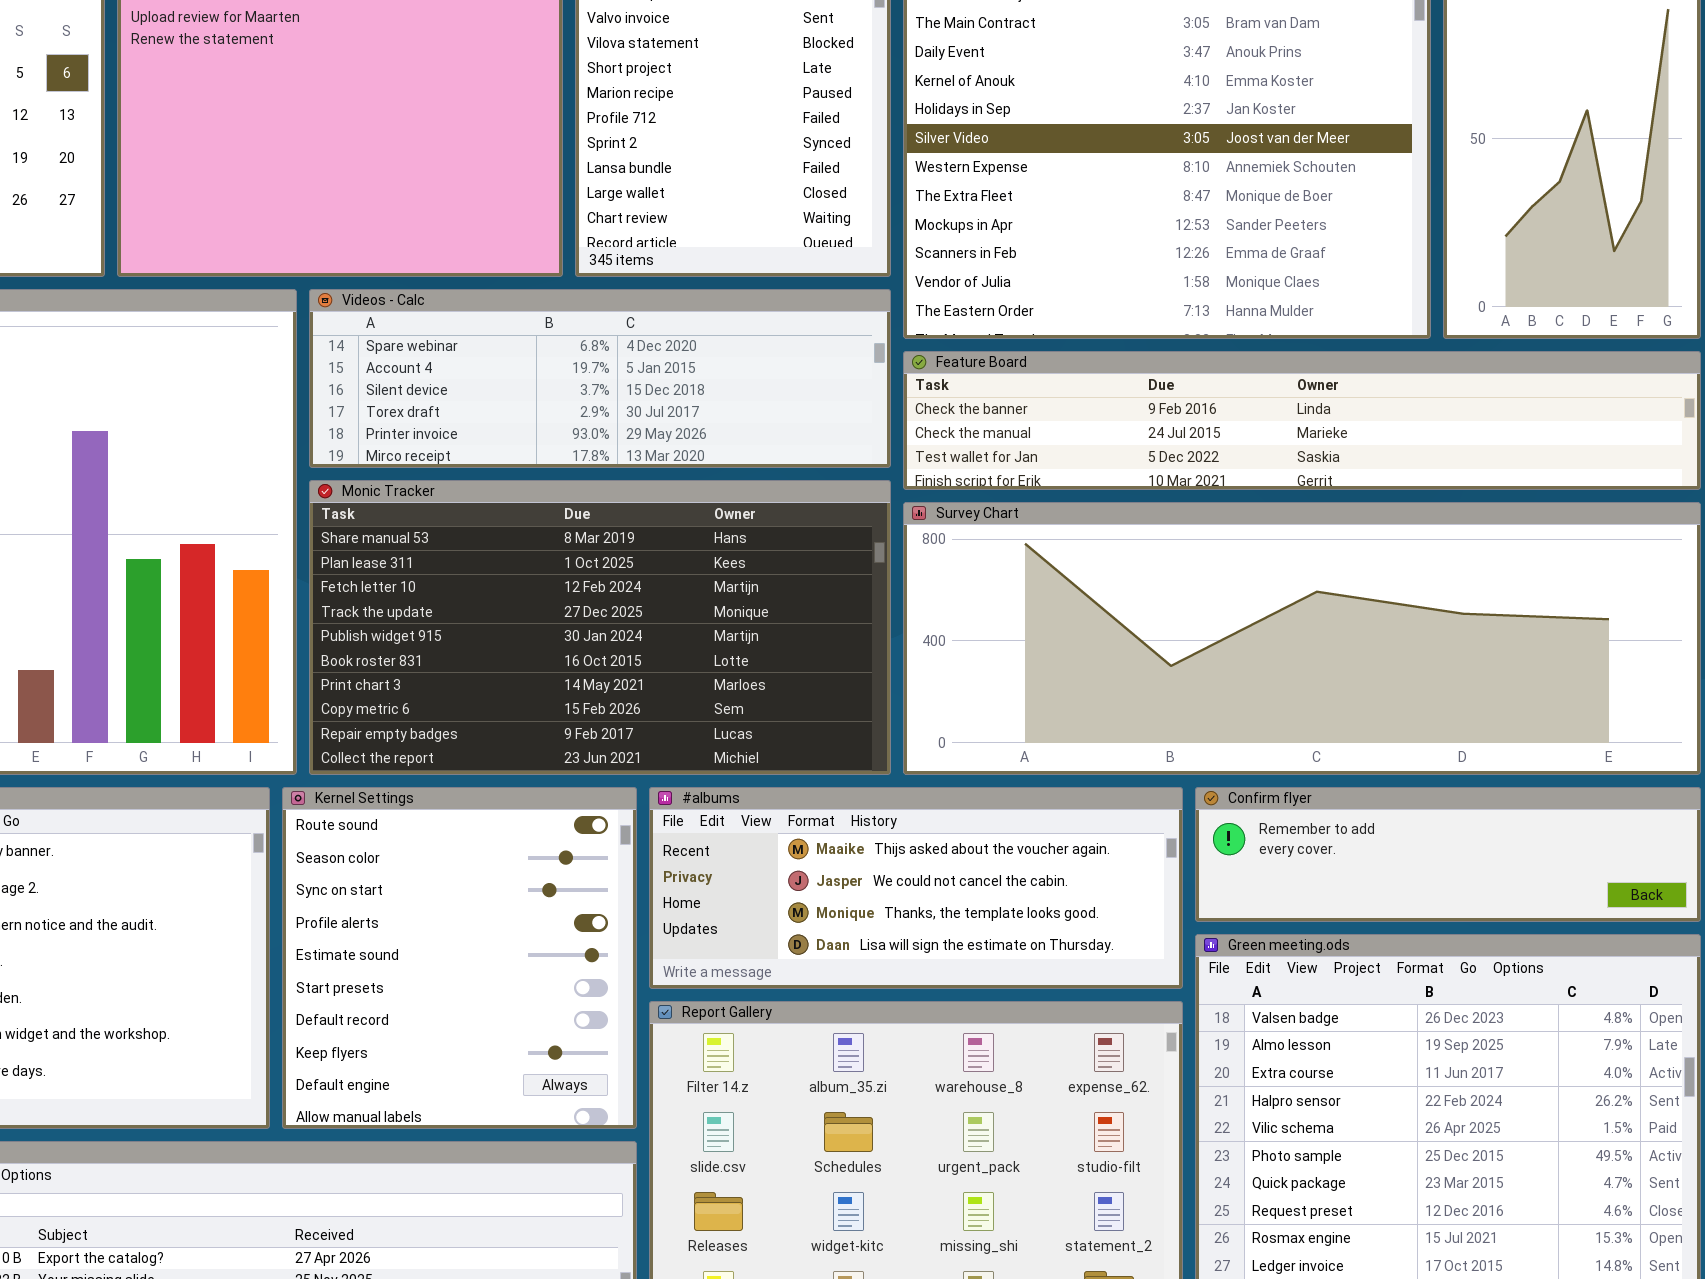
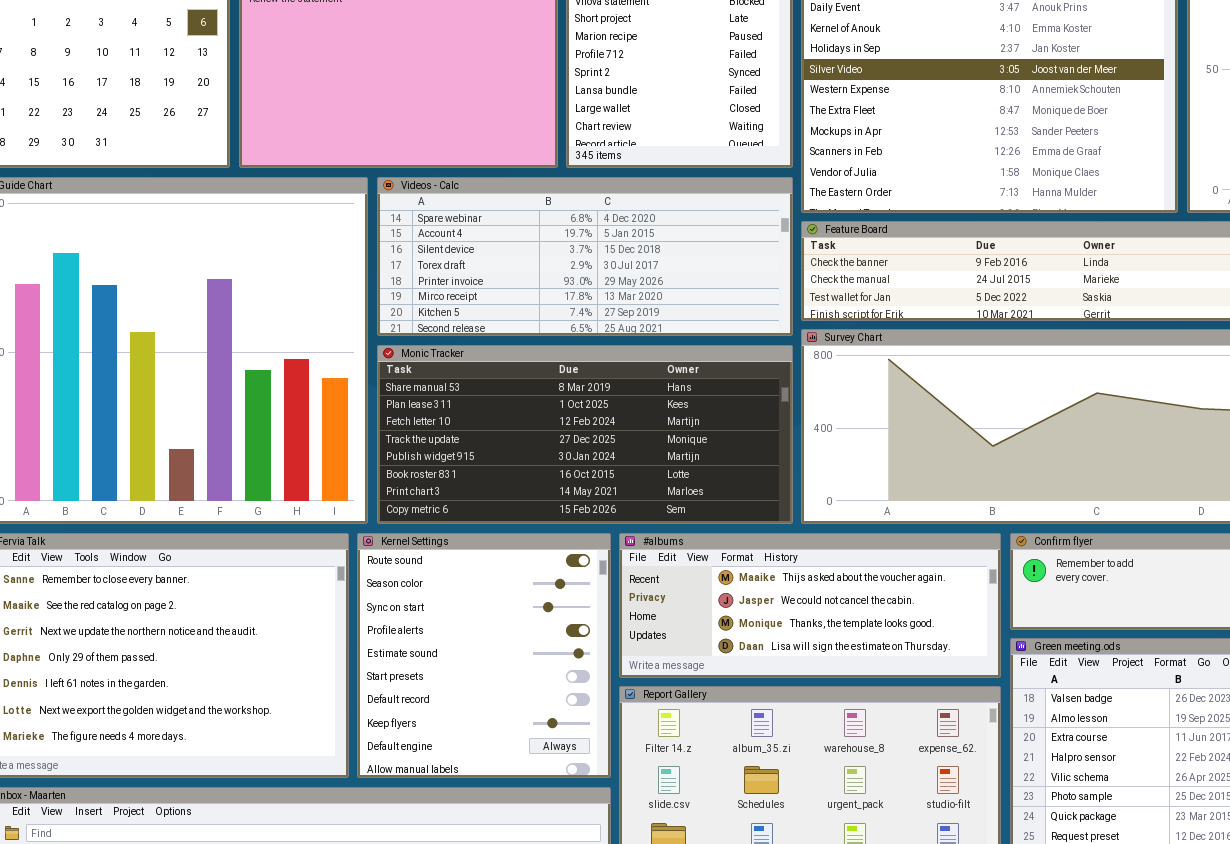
Videos - Calc: [309,289,891,468] -> [377,177,793,336], resized
Monic Tracker: [309,480,891,775] -> [377,345,793,524], resized

